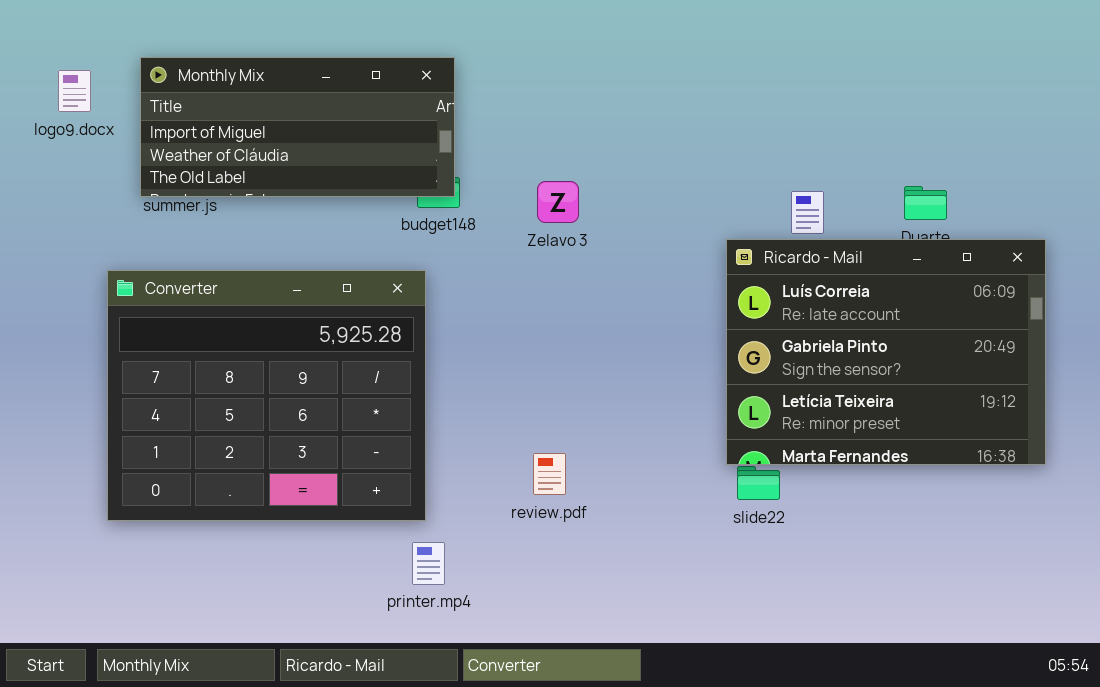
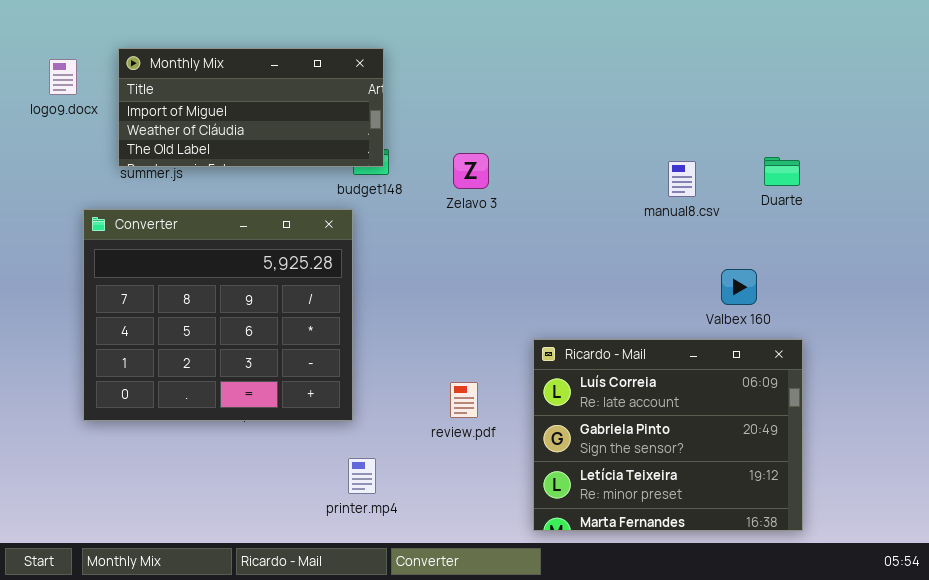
Ricardo - Mail: [726,239,1046,465] -> [533,339,803,531], moved
Converter: [107,270,426,521] -> [83,209,353,421], moved

